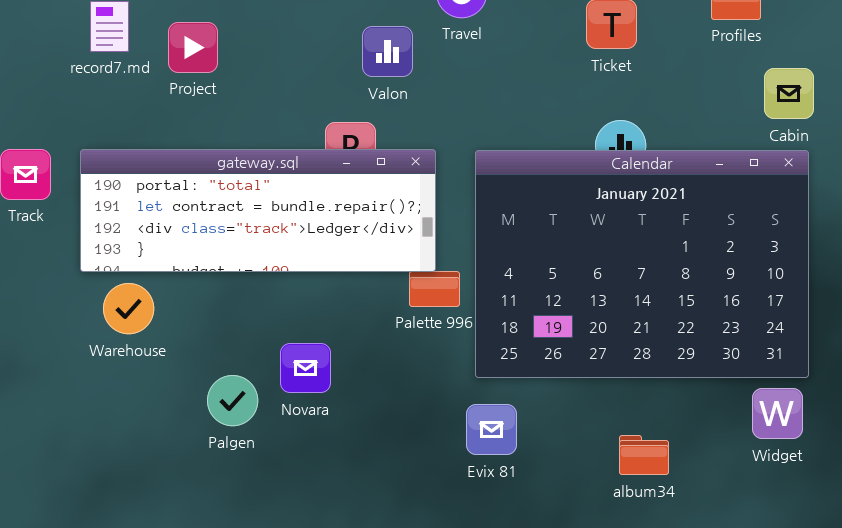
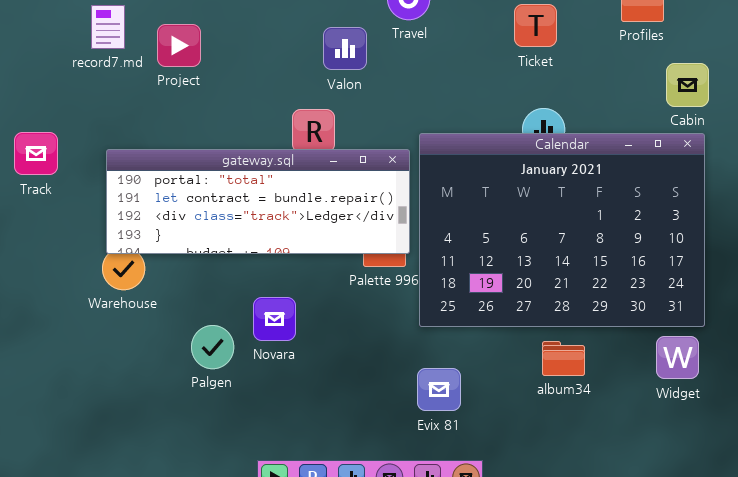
gateway.sql: [80,149,436,272] -> [106,149,410,254], moved
Evix 81: [466,404,517,455] -> [417,368,461,411], moved
album34: [619,435,669,475] -> [542,341,585,376], moved

